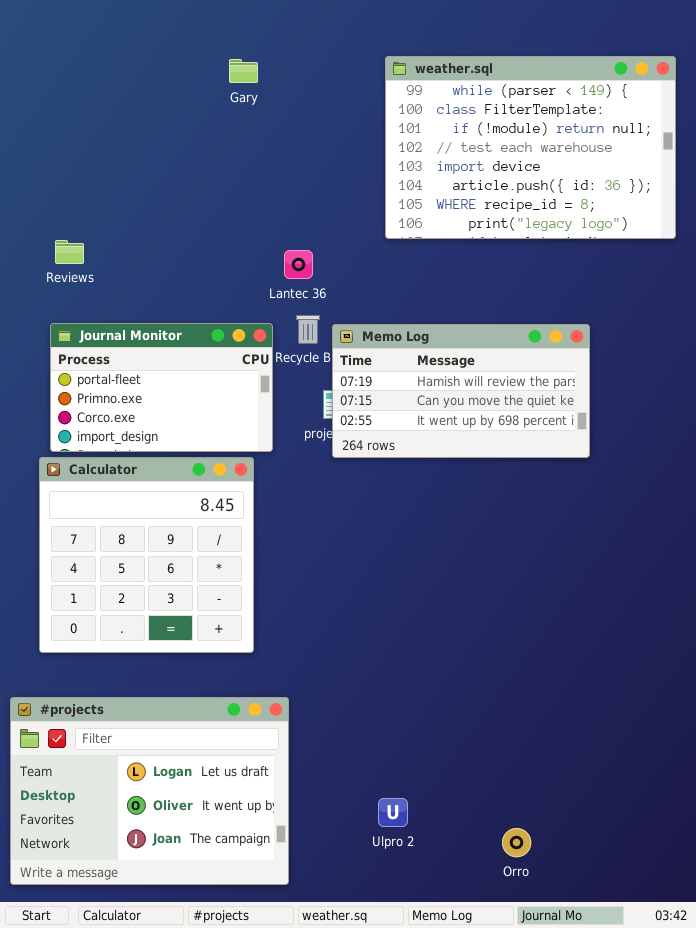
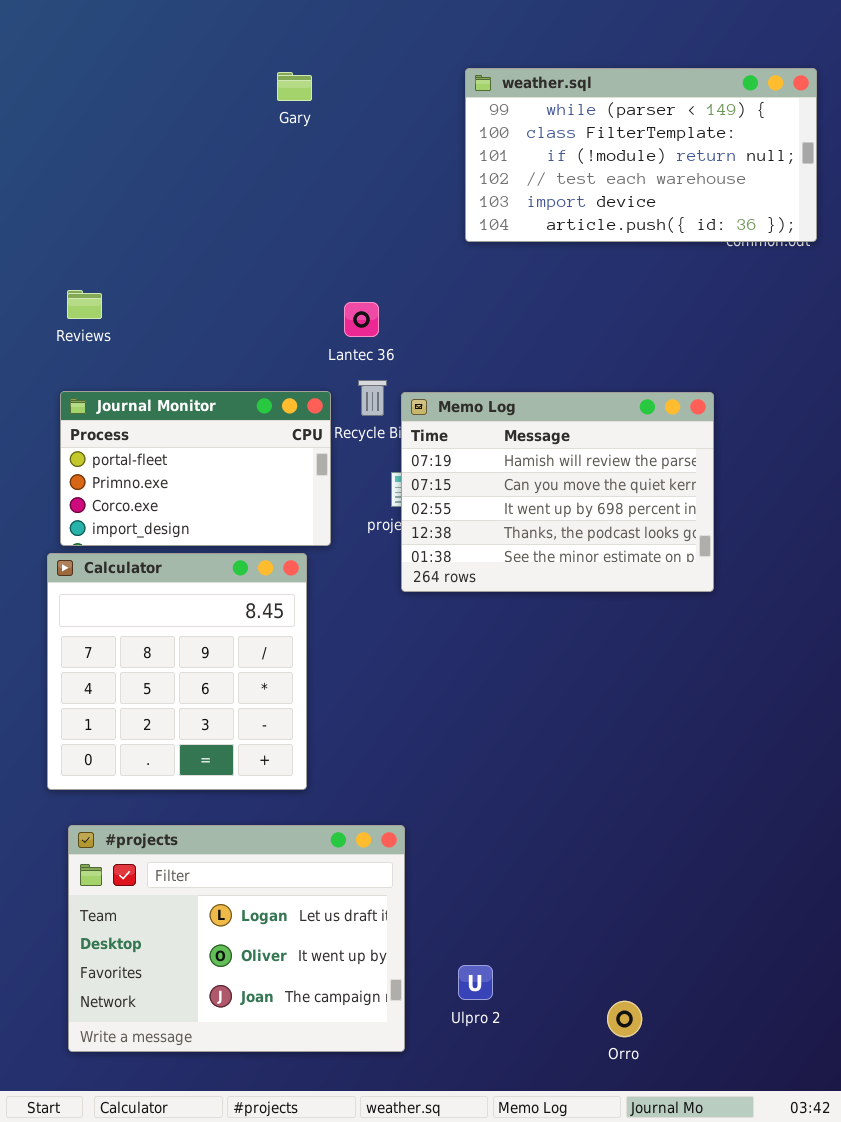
weather.sql: [385,56,676,239] -> [465,68,817,242], resized
Memo Log: [332,324,590,458] -> [401,392,714,592], resized
#projects: [10,697,289,885] -> [68,825,405,1052], moved

